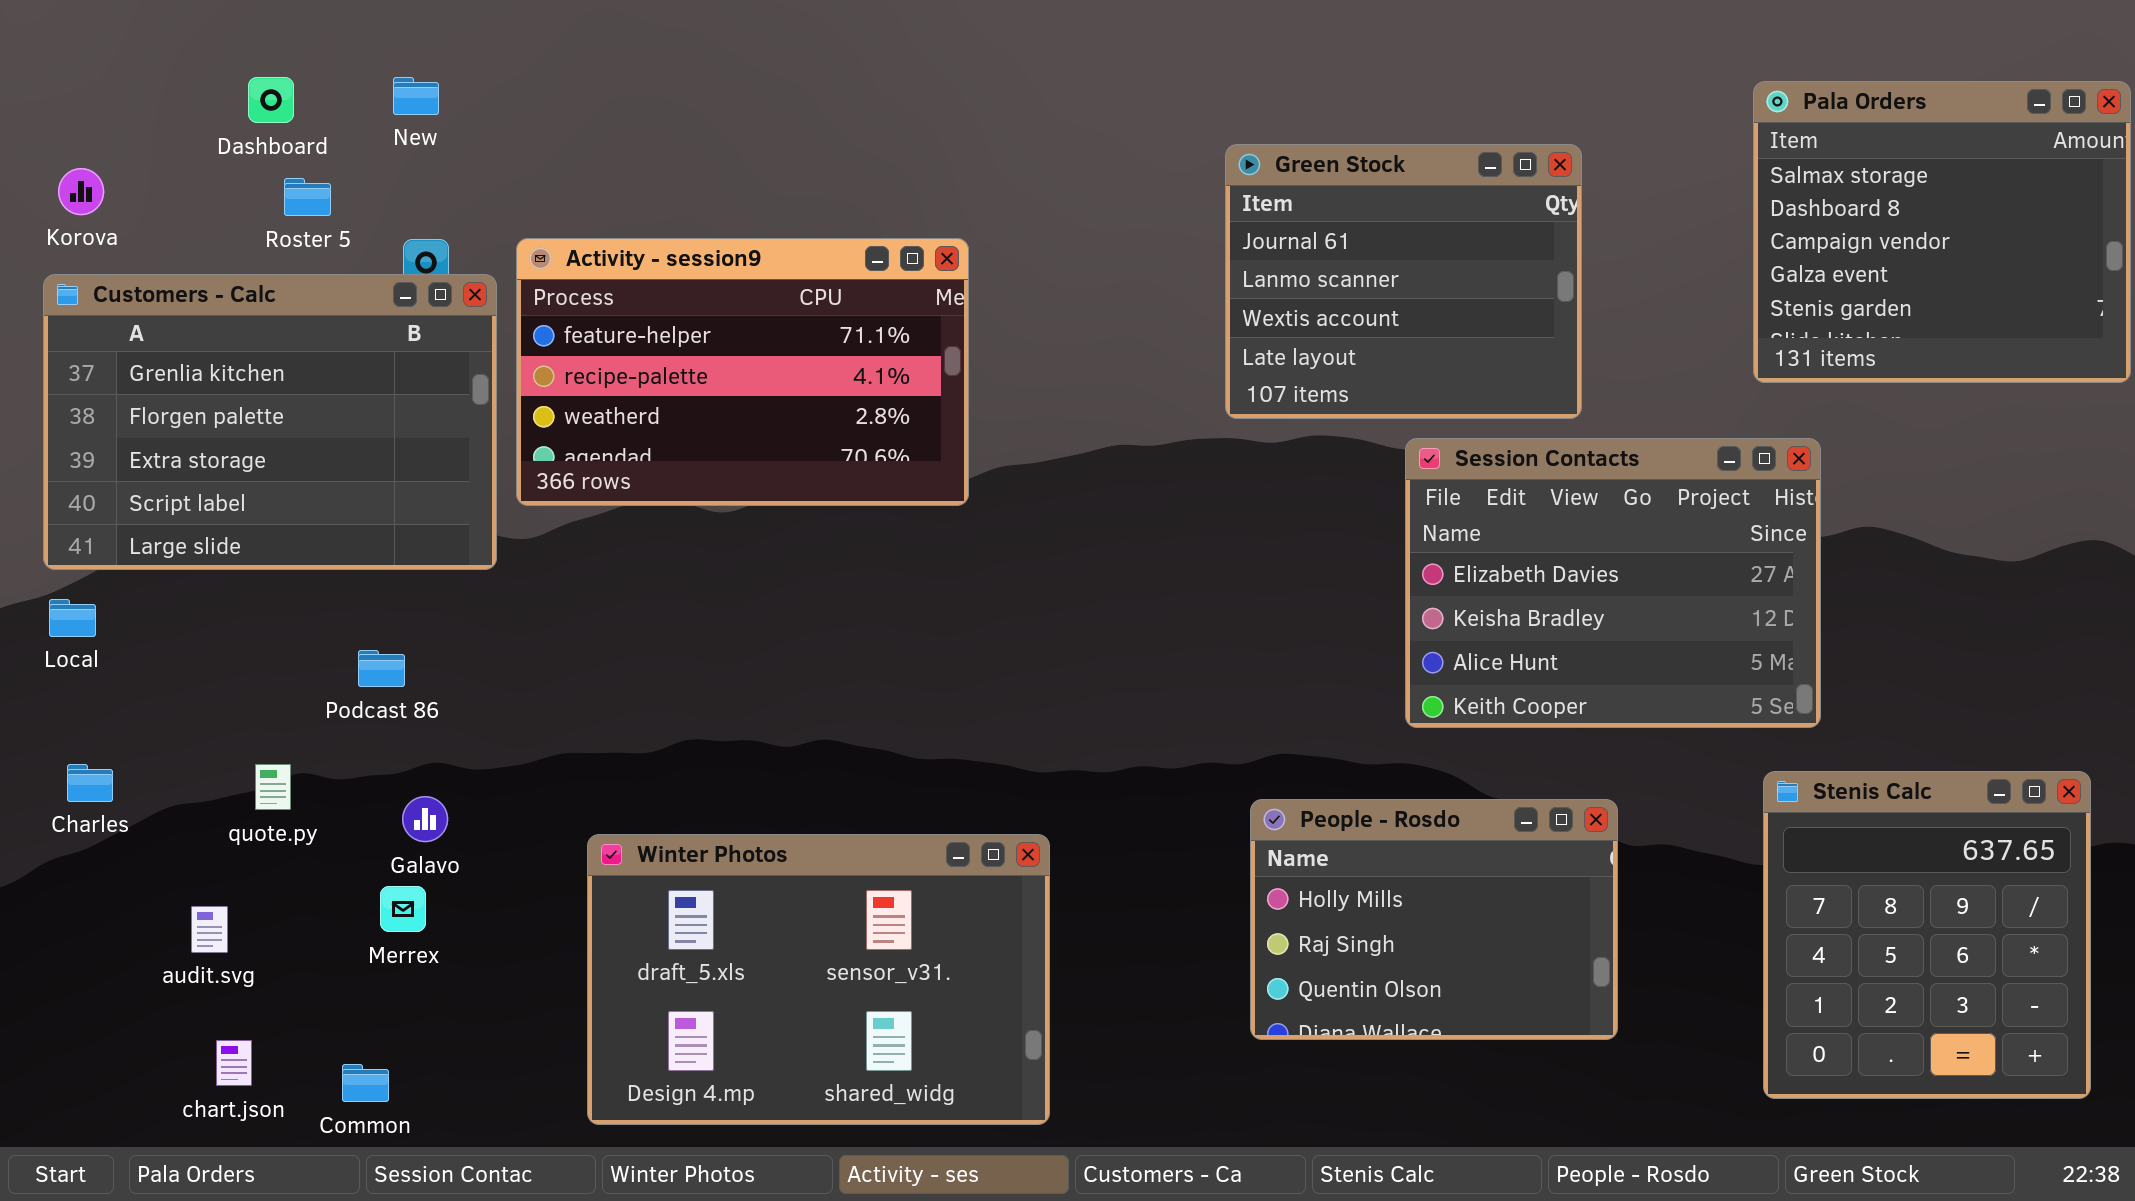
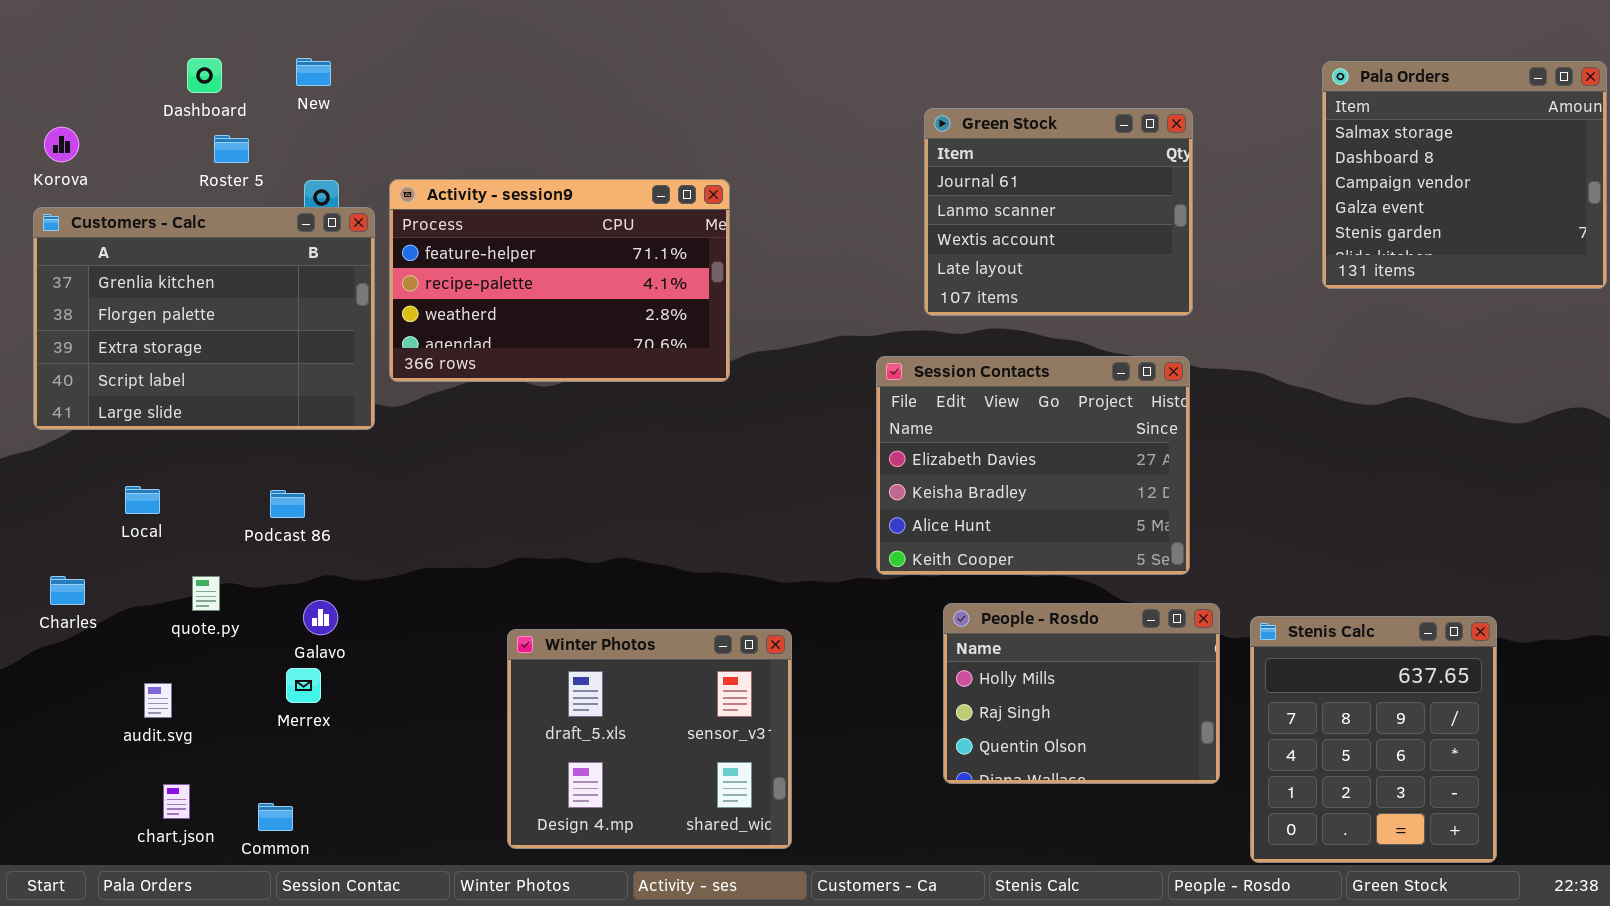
Session Contacts: [1405,438,1821,728] -> [876,356,1190,575], moved
Local: [49,599,96,637] -> [125,486,160,514], moved
Stenis Calc: [1763,771,2091,1099] -> [1250,616,1497,863], moved
Winter Photos: [587,834,1050,1125] -> [507,629,792,849], resized

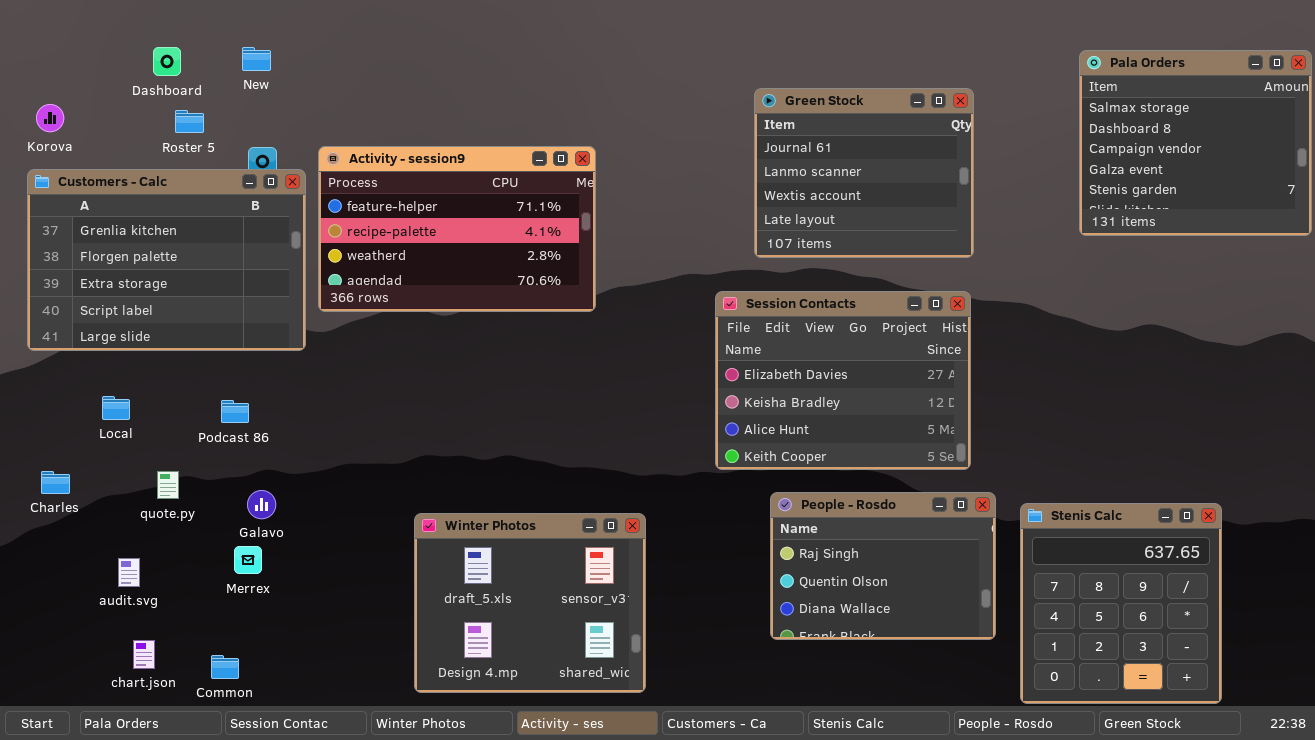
People - Rosdo: [943,603,1220,784] -> [770,492,996,640], scrolled down 1 row

